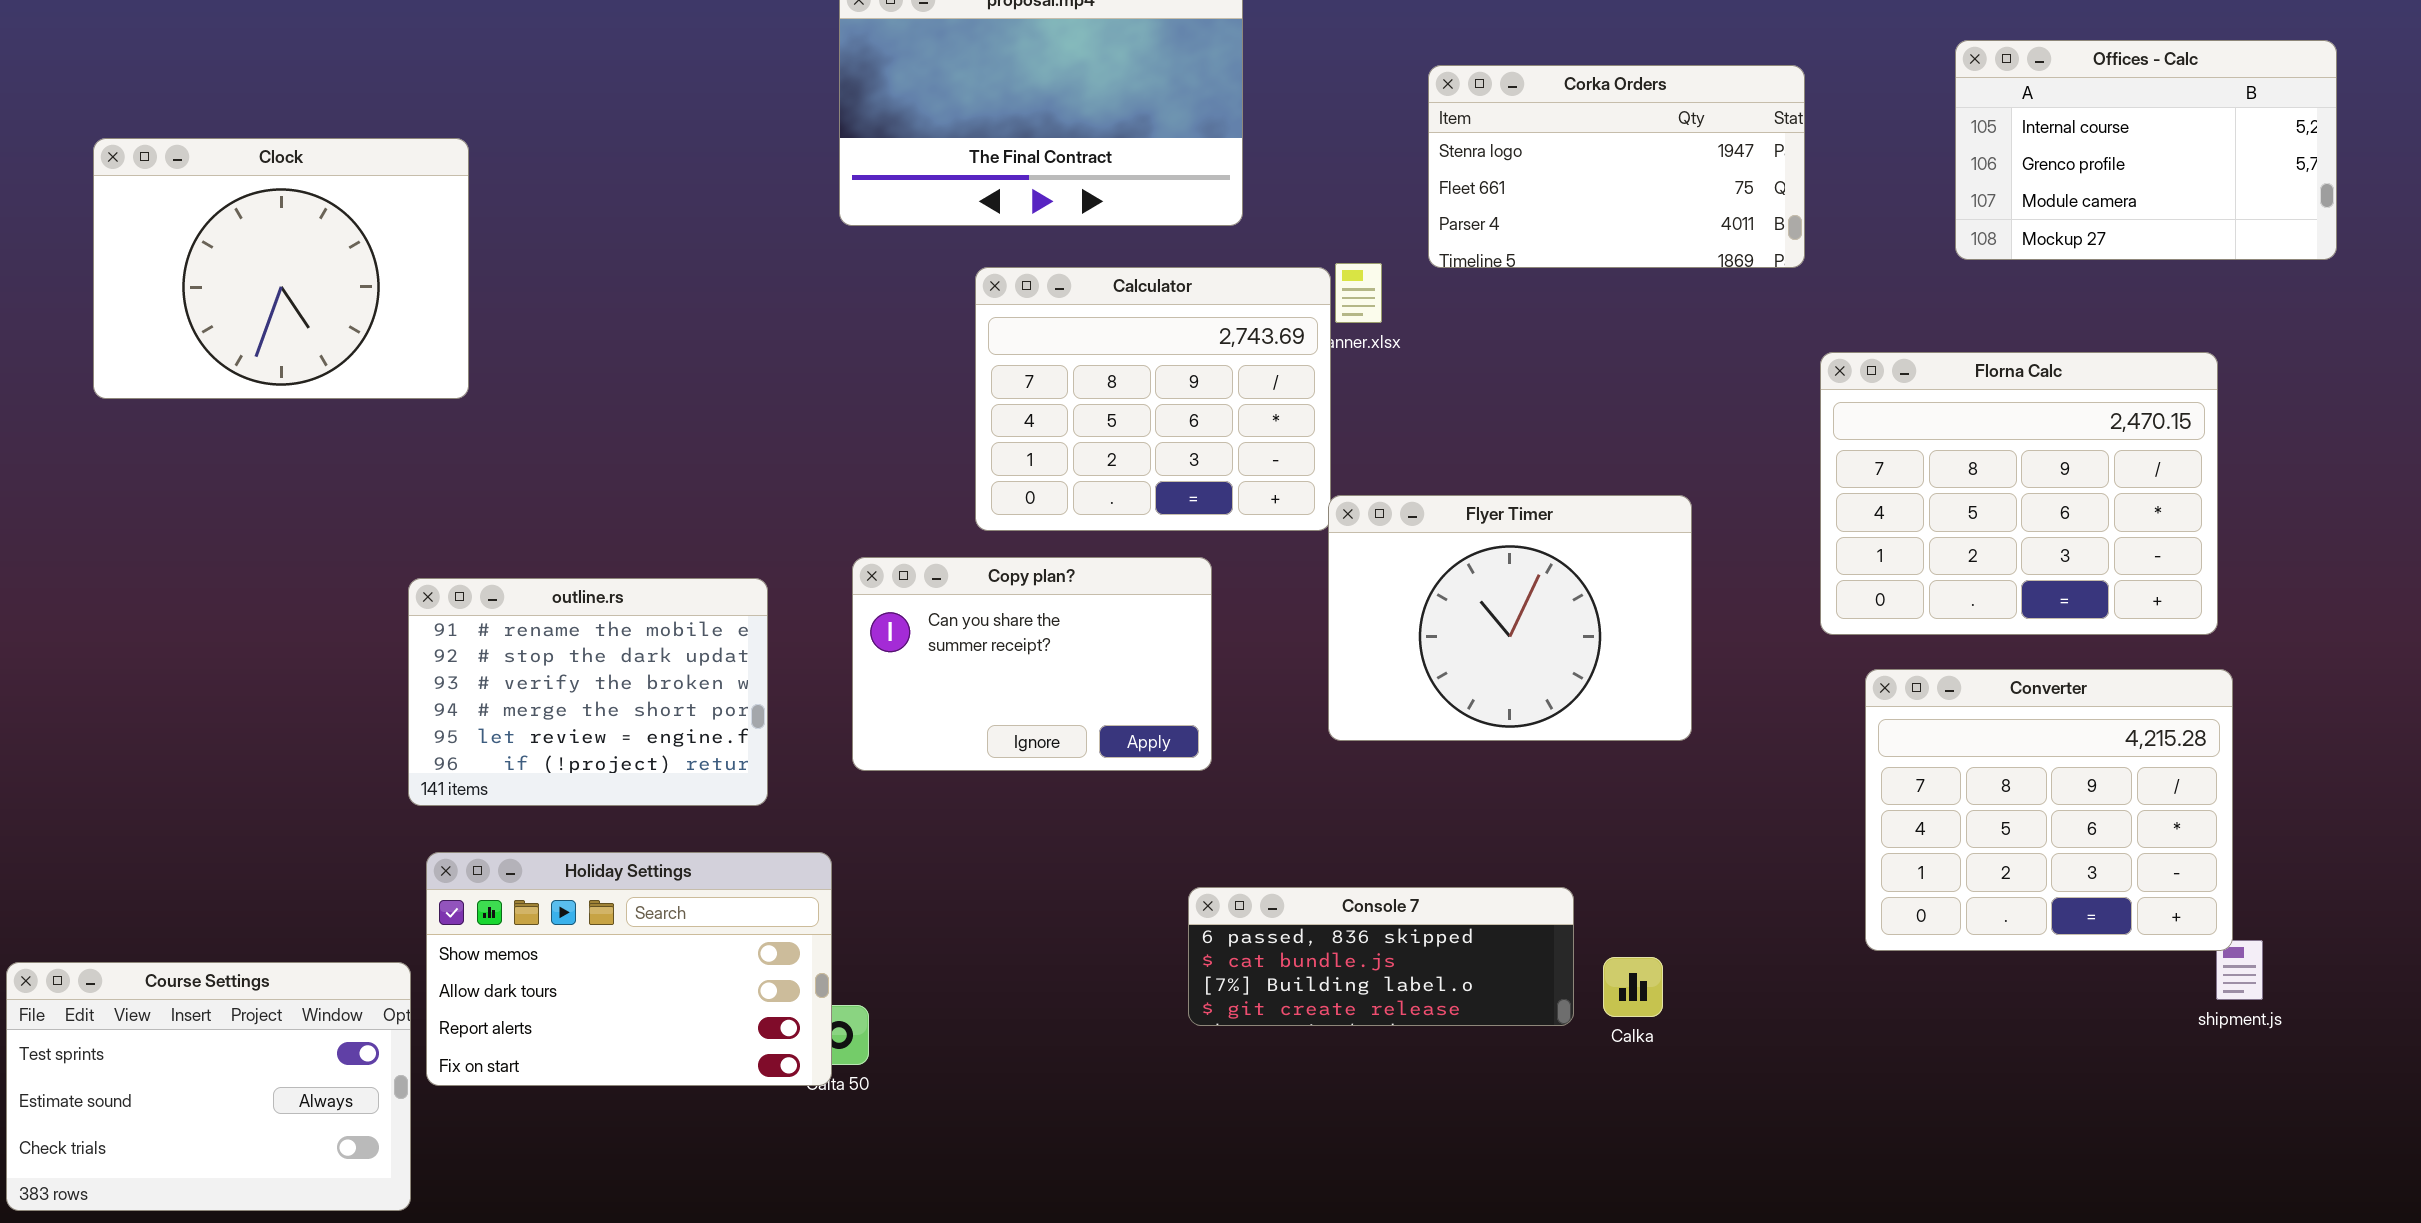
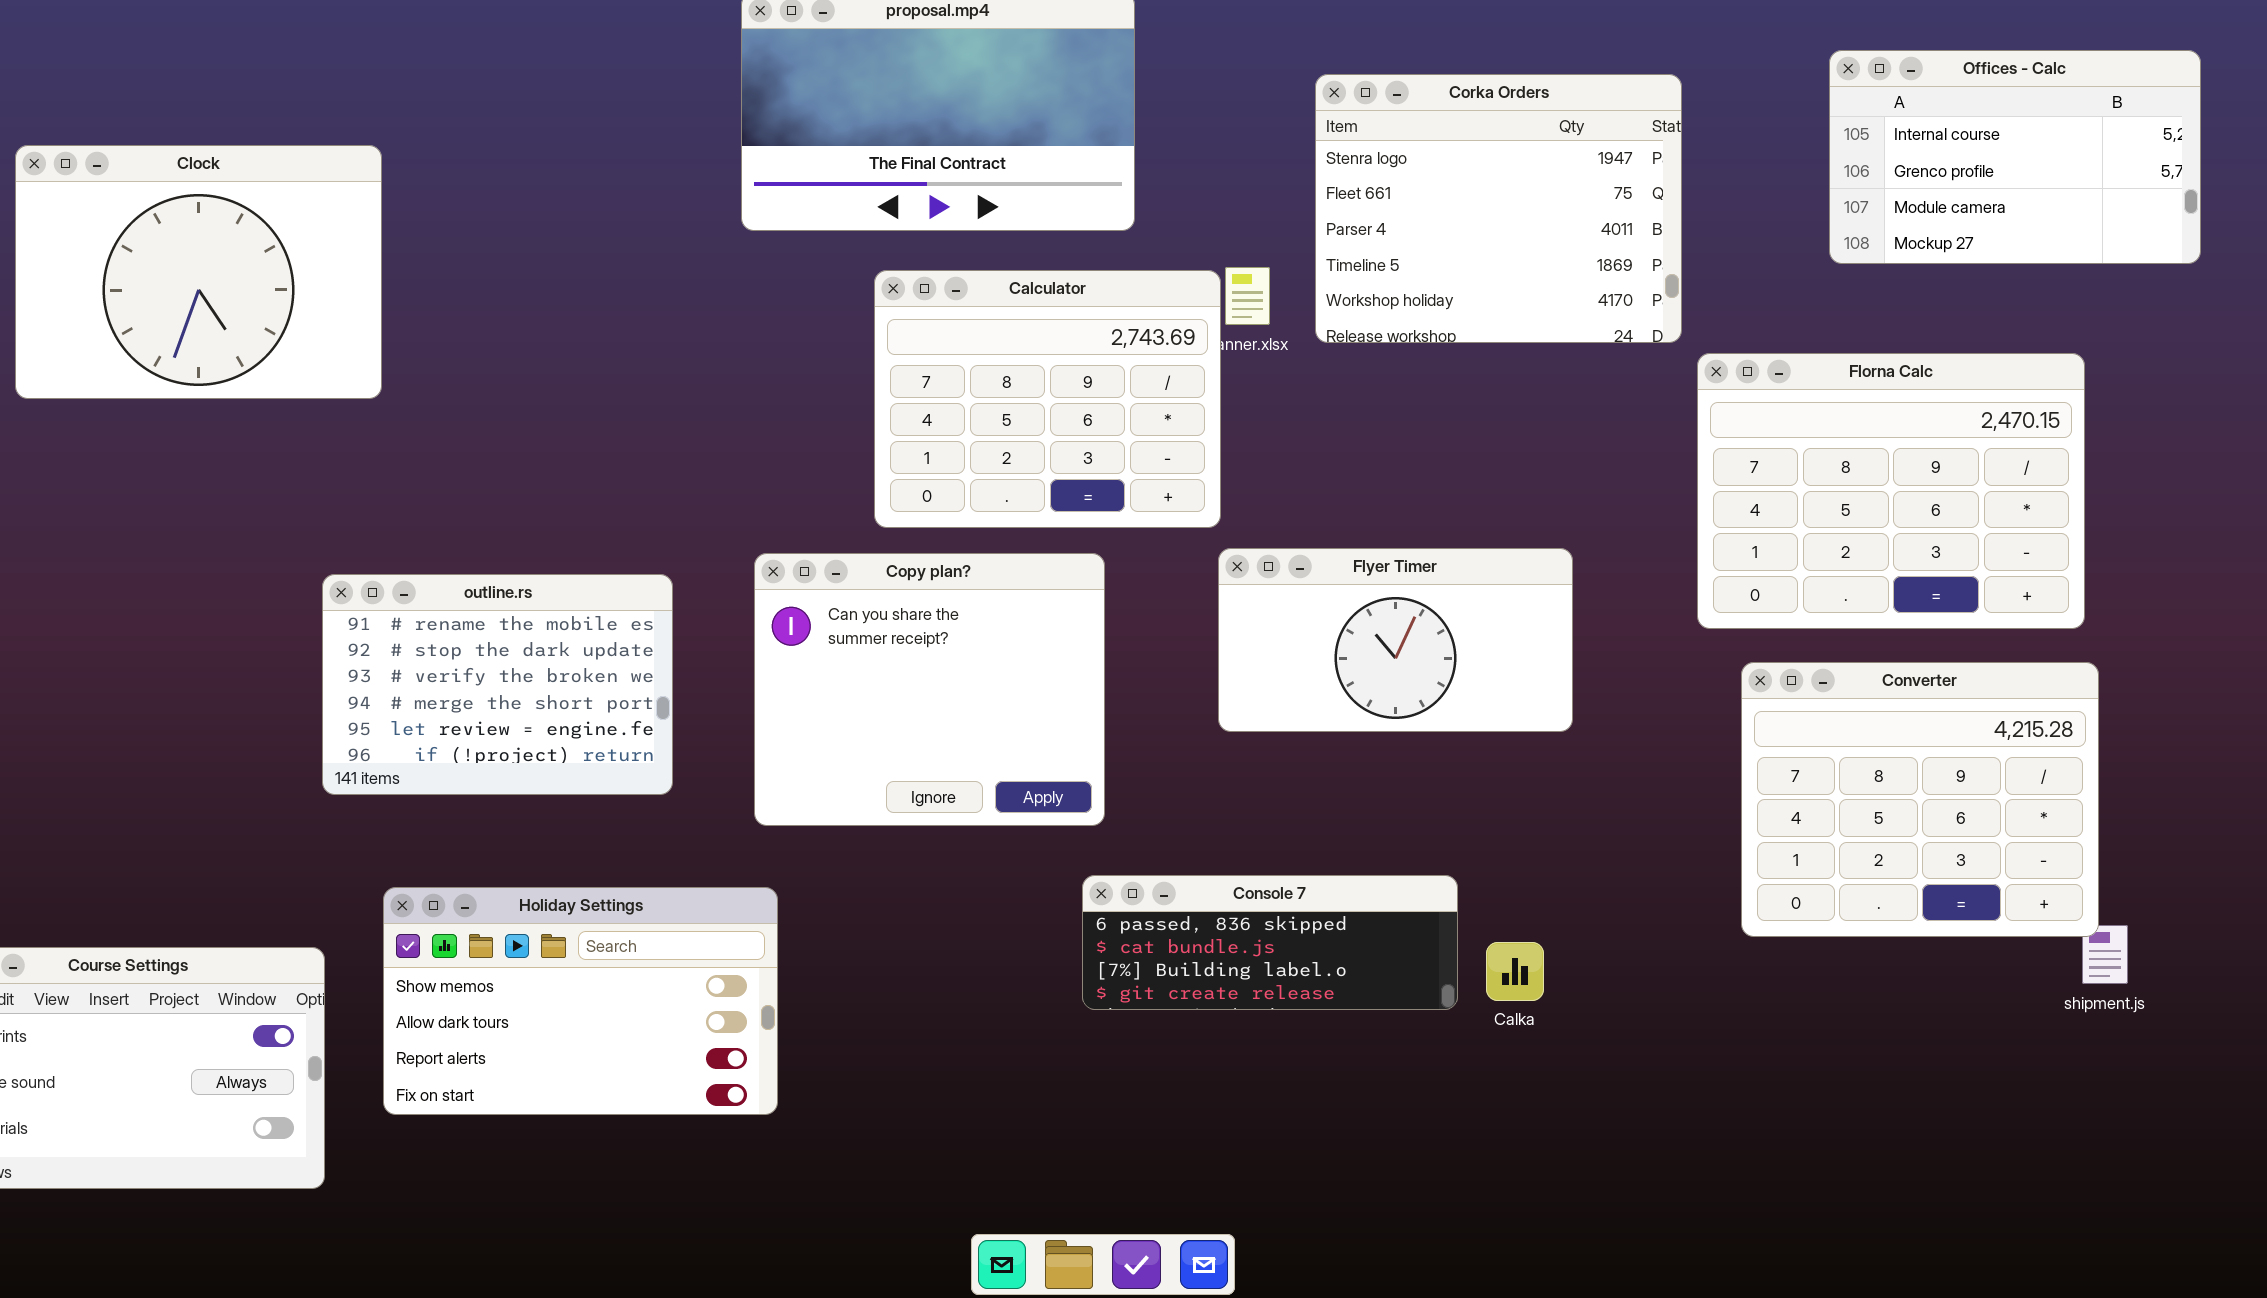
Corka Orders: [1428,65,1805,268] -> [1315,74,1682,343], resized
Flyer Timer: [1328,495,1692,741] -> [1218,548,1573,732], resized
Copy plan?: [852,557,1212,771] -> [754,553,1105,826], resized
Holiday Settings: [426,852,832,1086] -> [383,887,778,1115], moved

